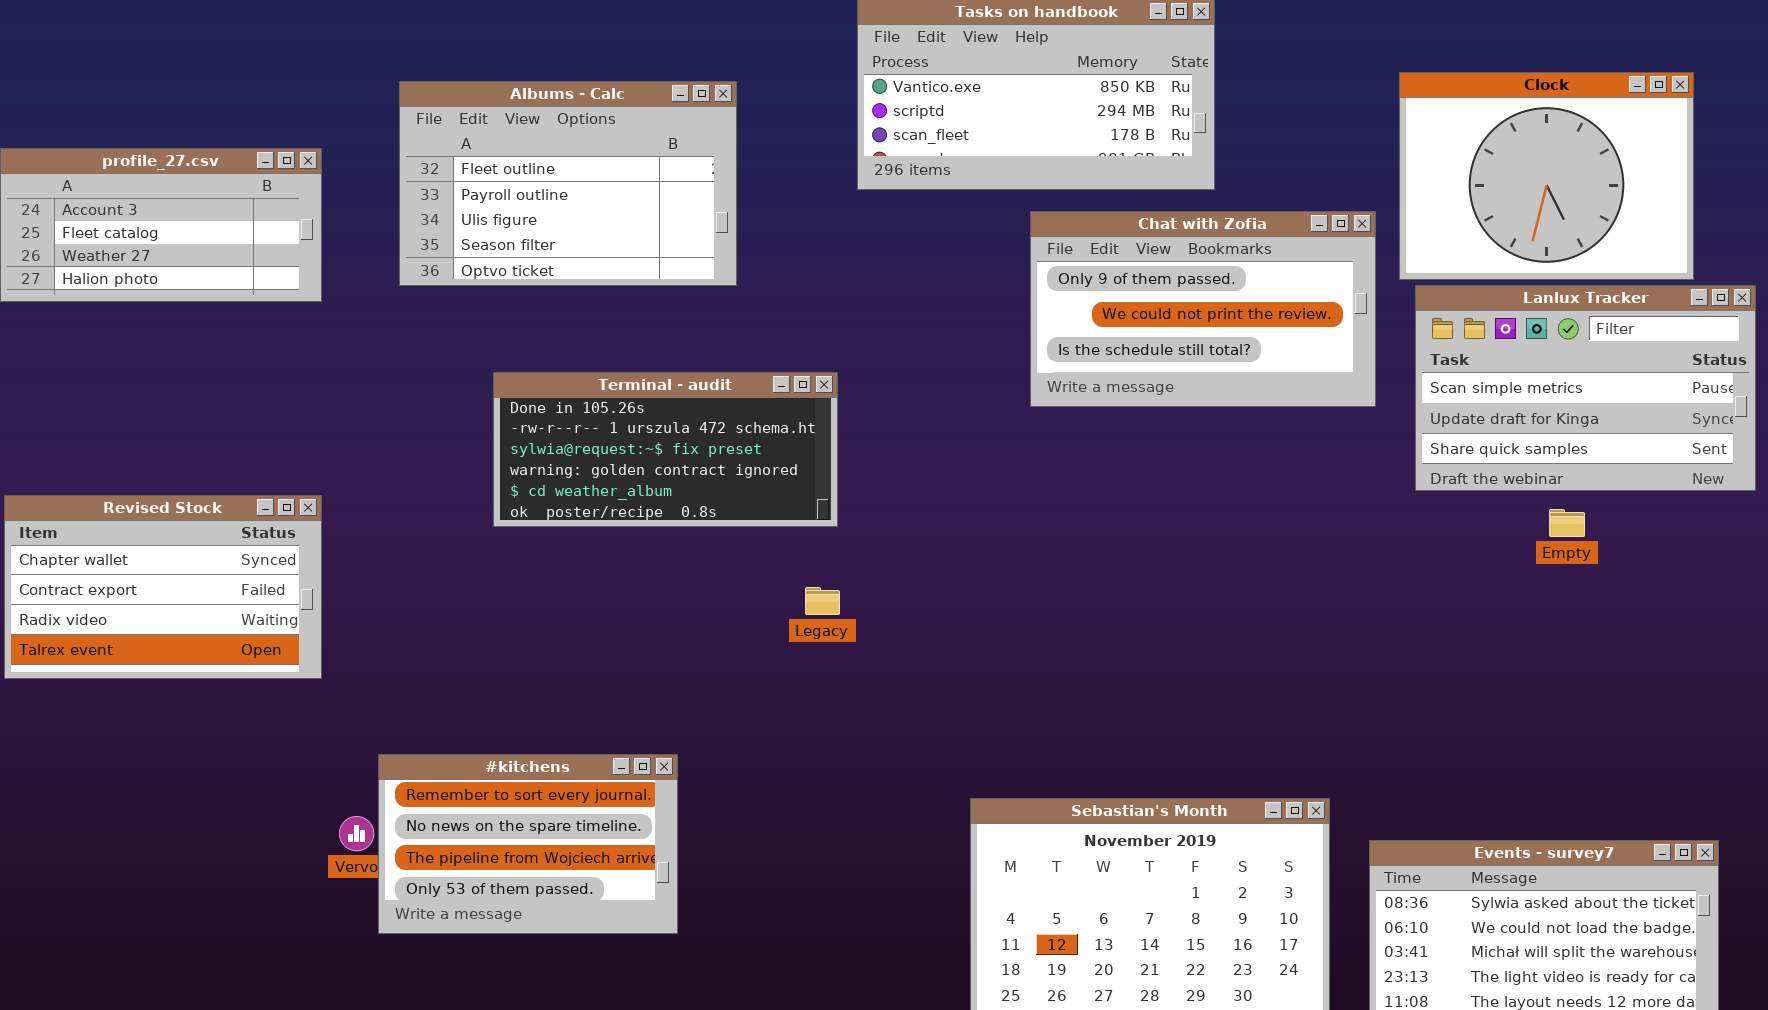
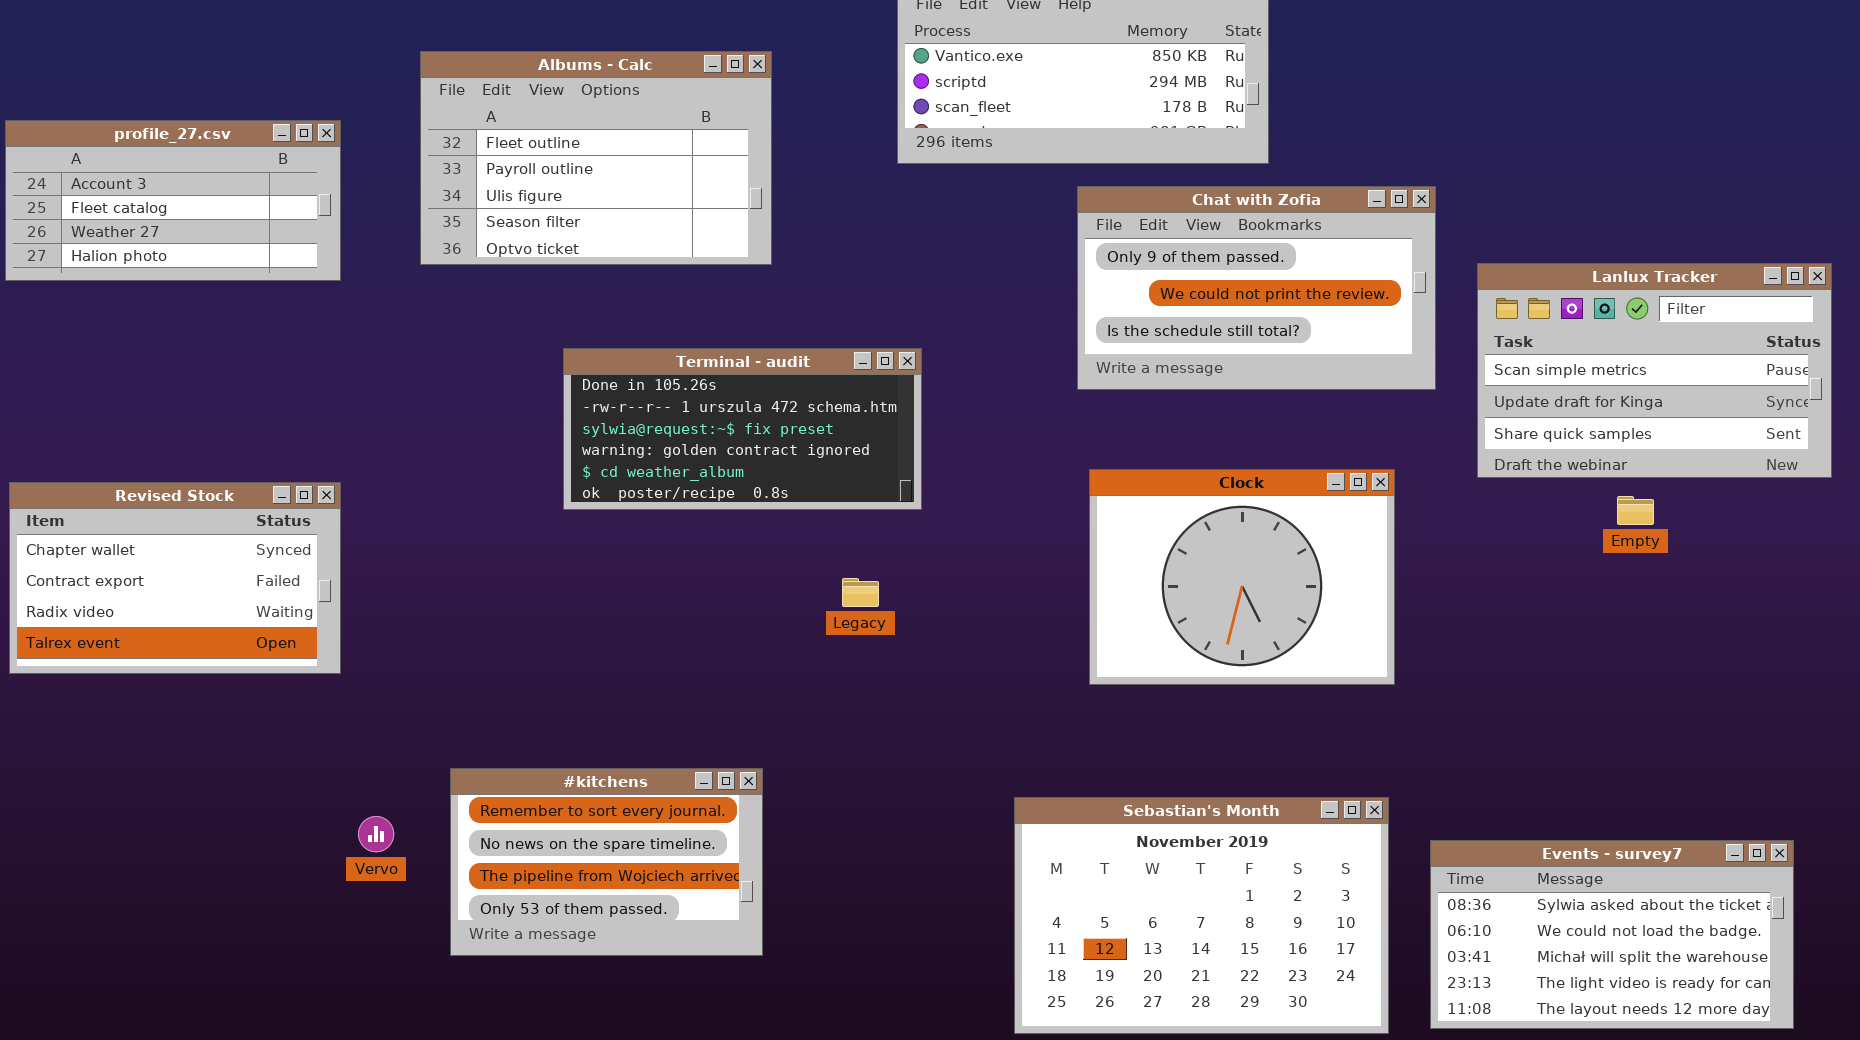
Clock: [1399,72,1694,280] -> [1089,469,1395,685], moved
Terminal - audit: [493,372,838,527] -> [563,348,922,510], moved
#kitchens: [378,754,678,934] -> [450,768,763,956], moved

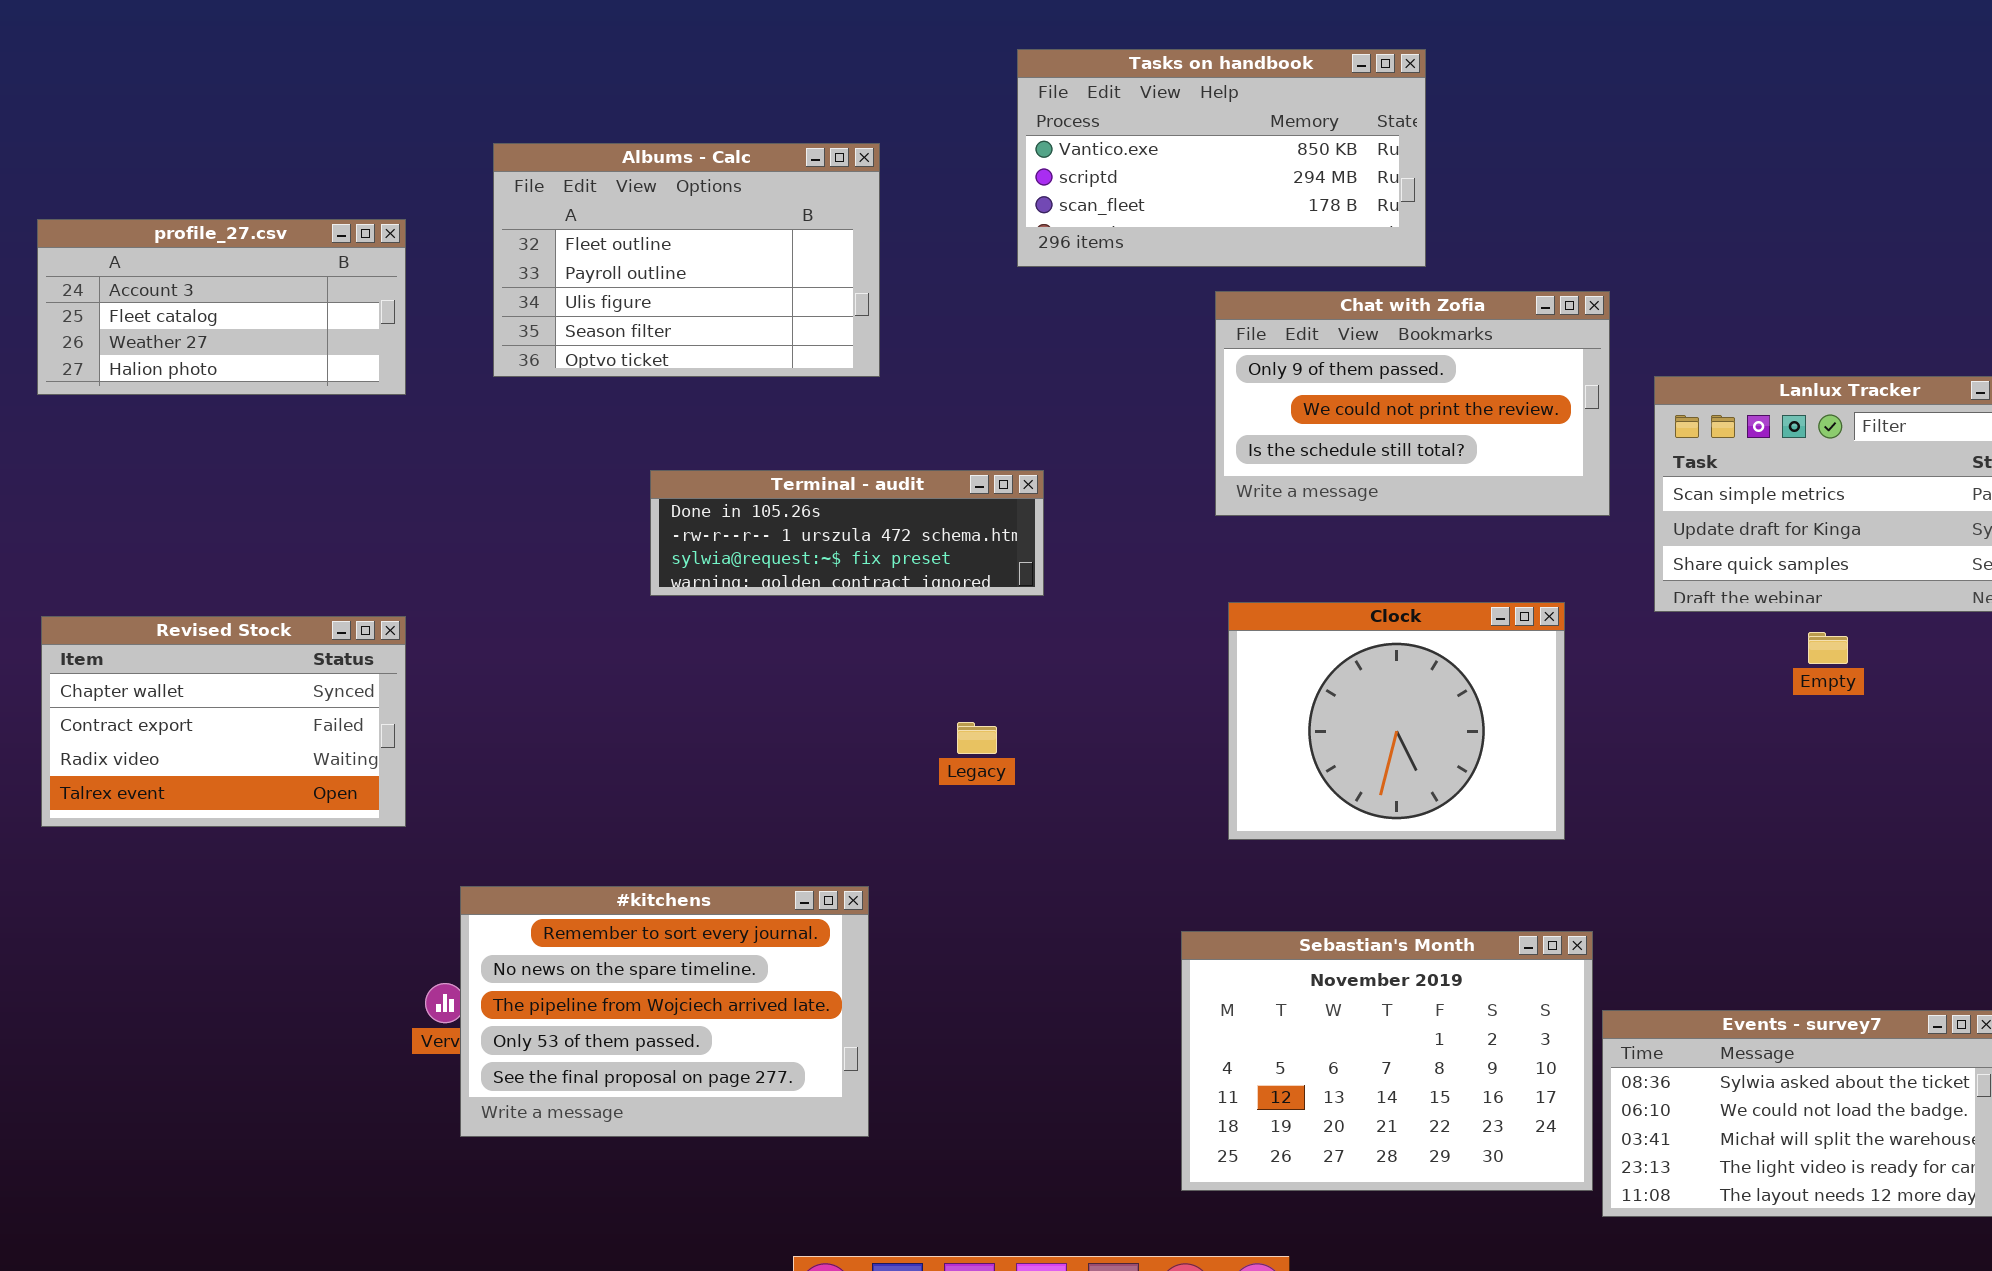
Terminal - audit: [563,348,922,510] -> [650,470,1044,596], resized
#kitchens: [450,768,763,956] -> [460,886,869,1137], resized
Sebastian's Month: [1014,797,1389,1034] -> [1181,931,1593,1191], moved

